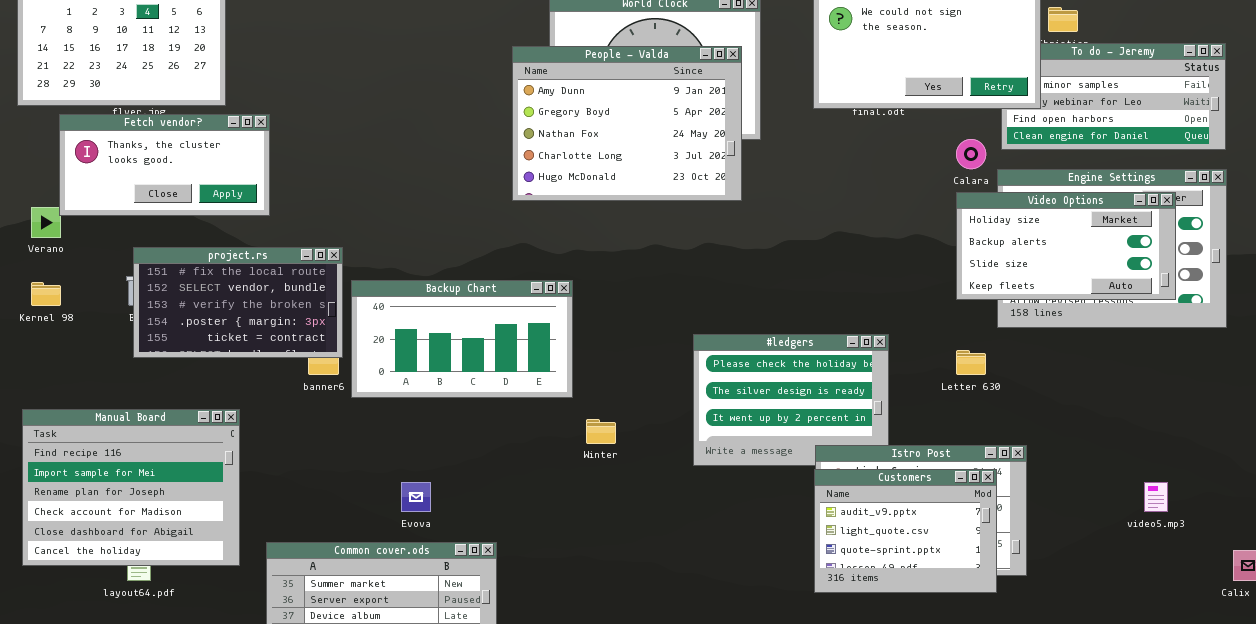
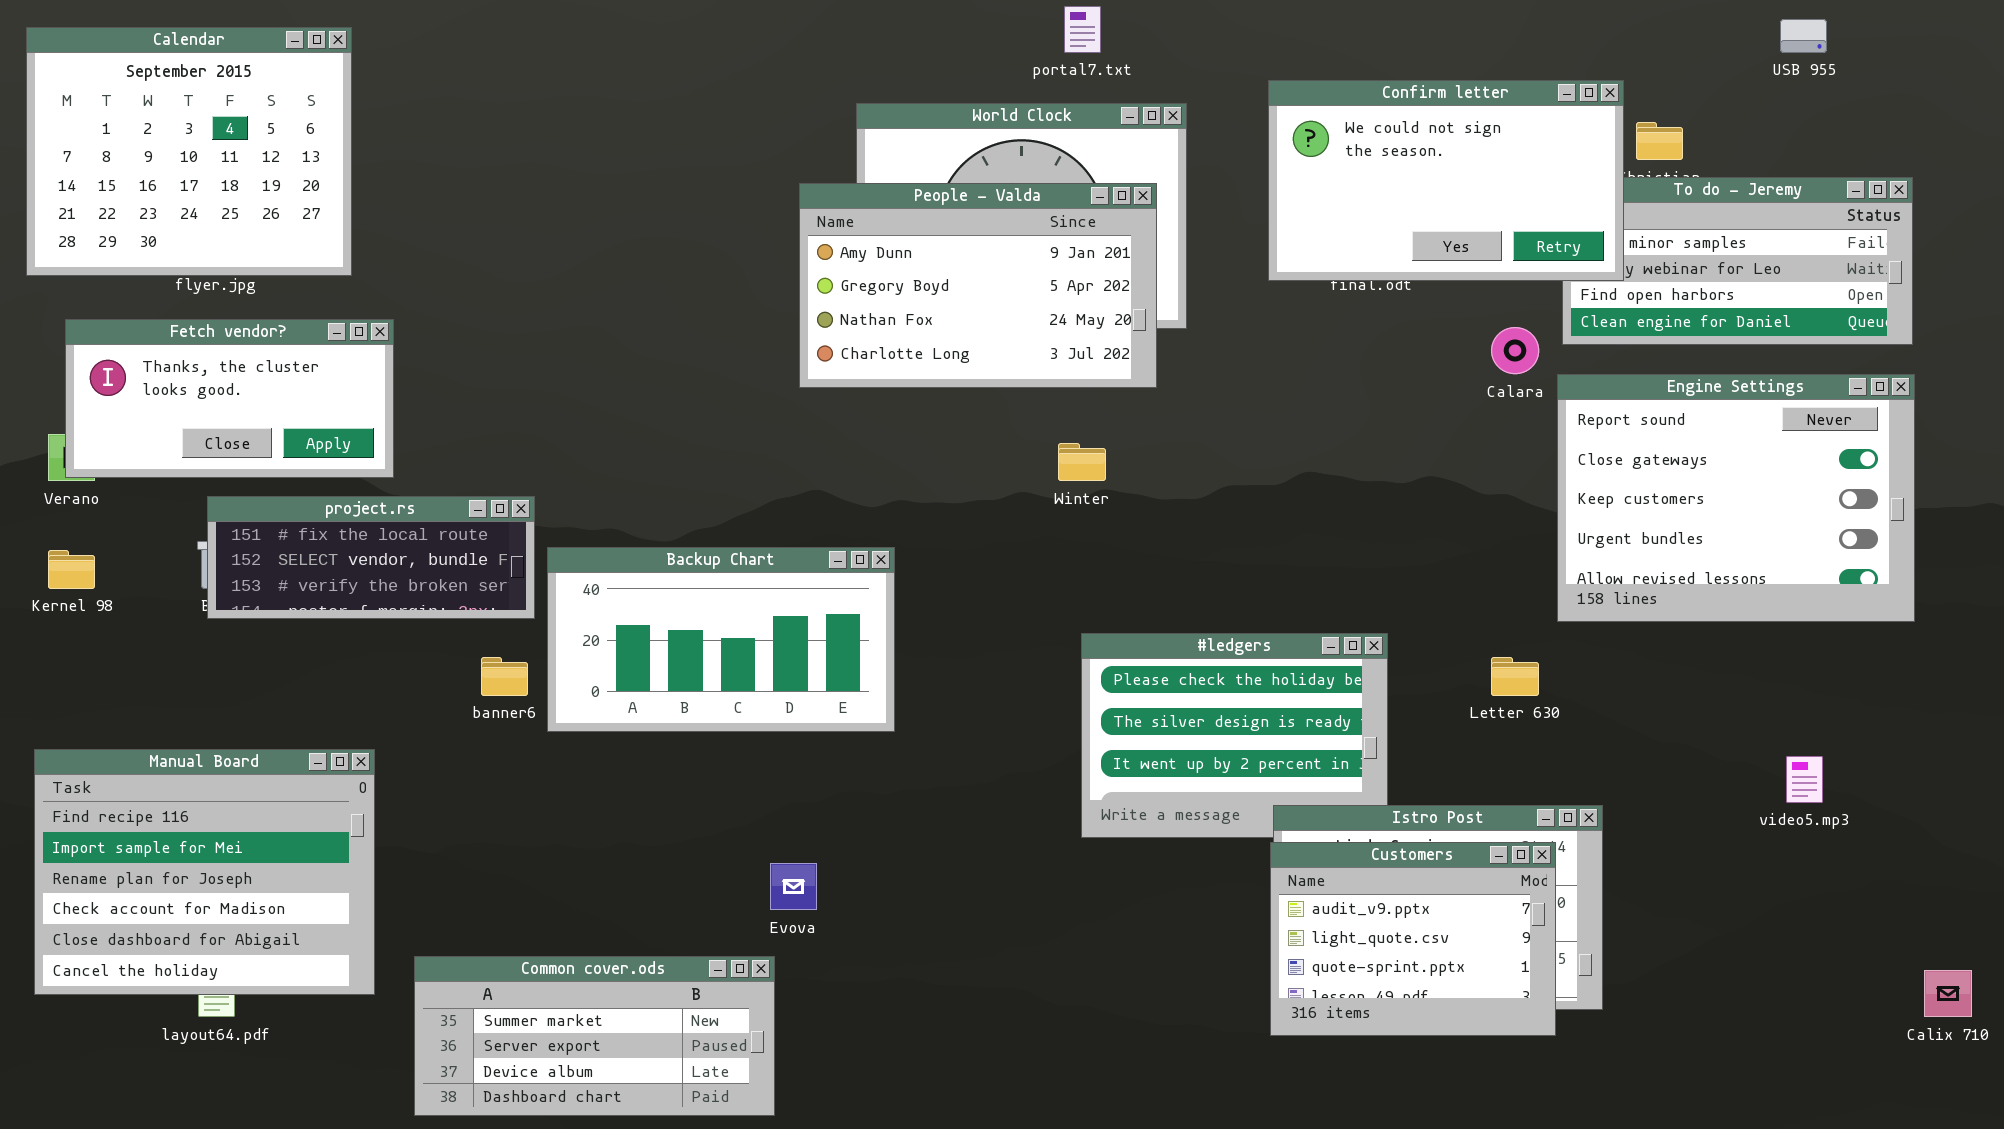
People - Valda: [512,46,742,201] -> [799,183,1157,388], resized
Fetch vendor?: [59,114,270,216] -> [65,319,394,478], moved
Video Options: [956,192,1176,300] -> none, closed
project.rs: [133,247,343,358] -> [207,496,535,619], resized
Winter: [586,419,616,444] -> [1058,443,1106,481], moved
Evova: [401,482,431,512] -> [770,863,817,910], moved
video5.mp3: [1144,482,1168,512] -> [1786,756,1823,803], moved

